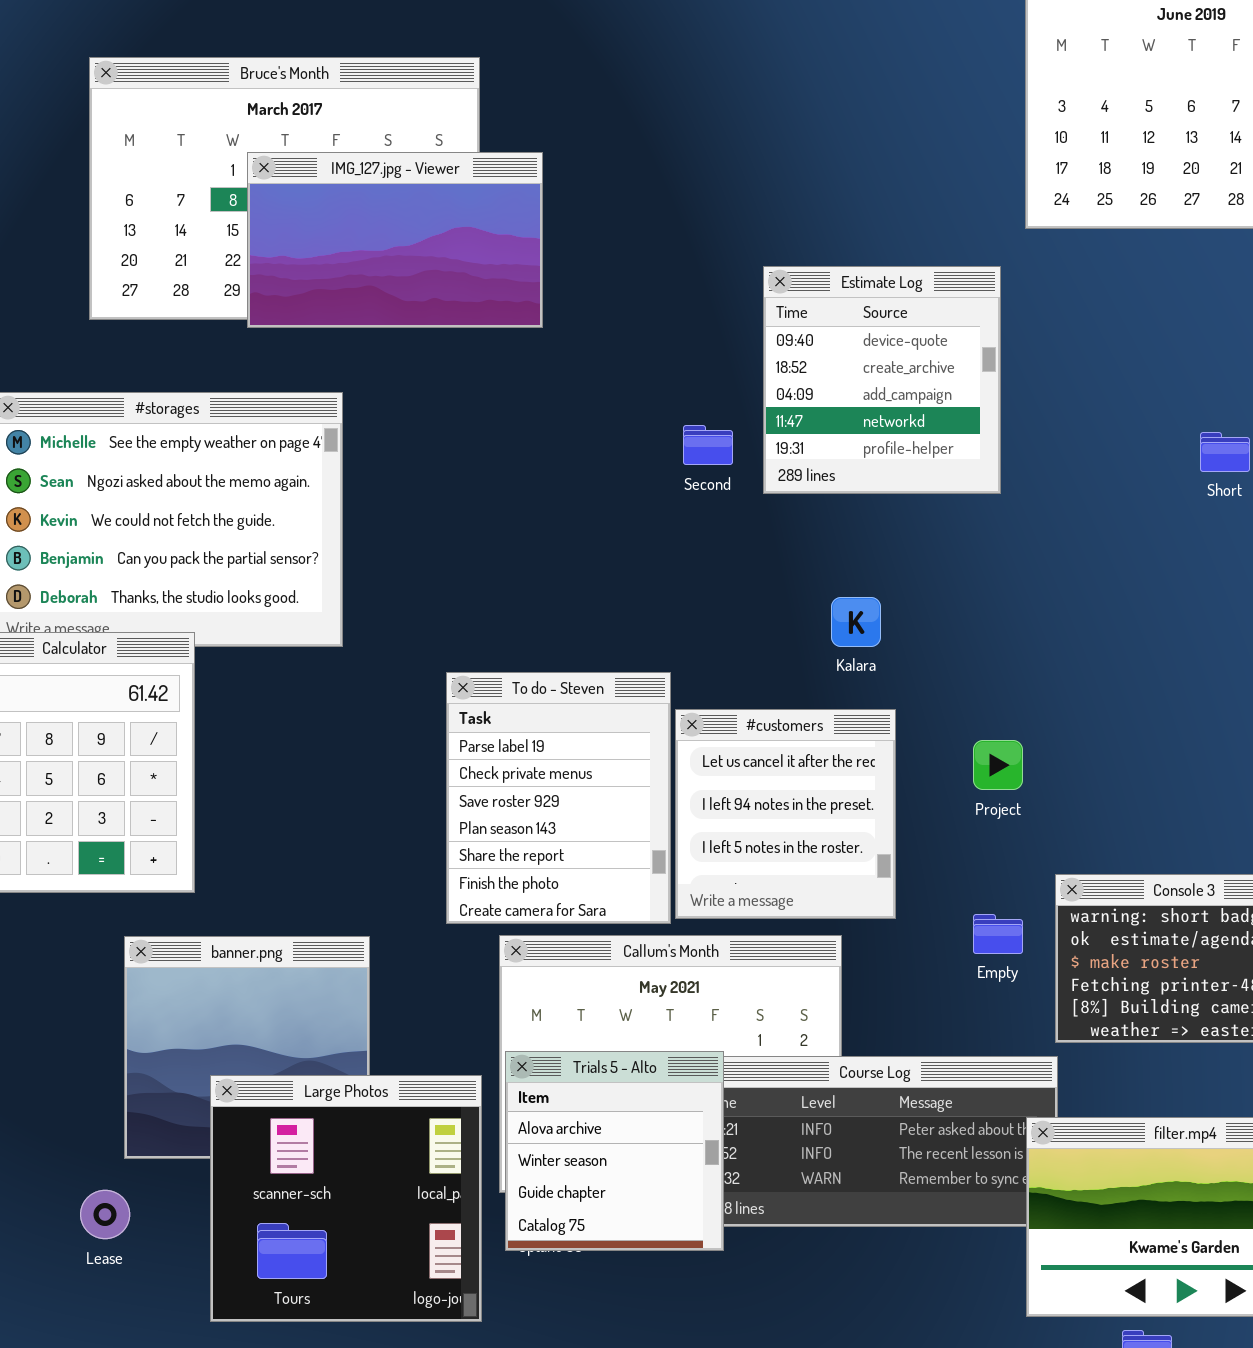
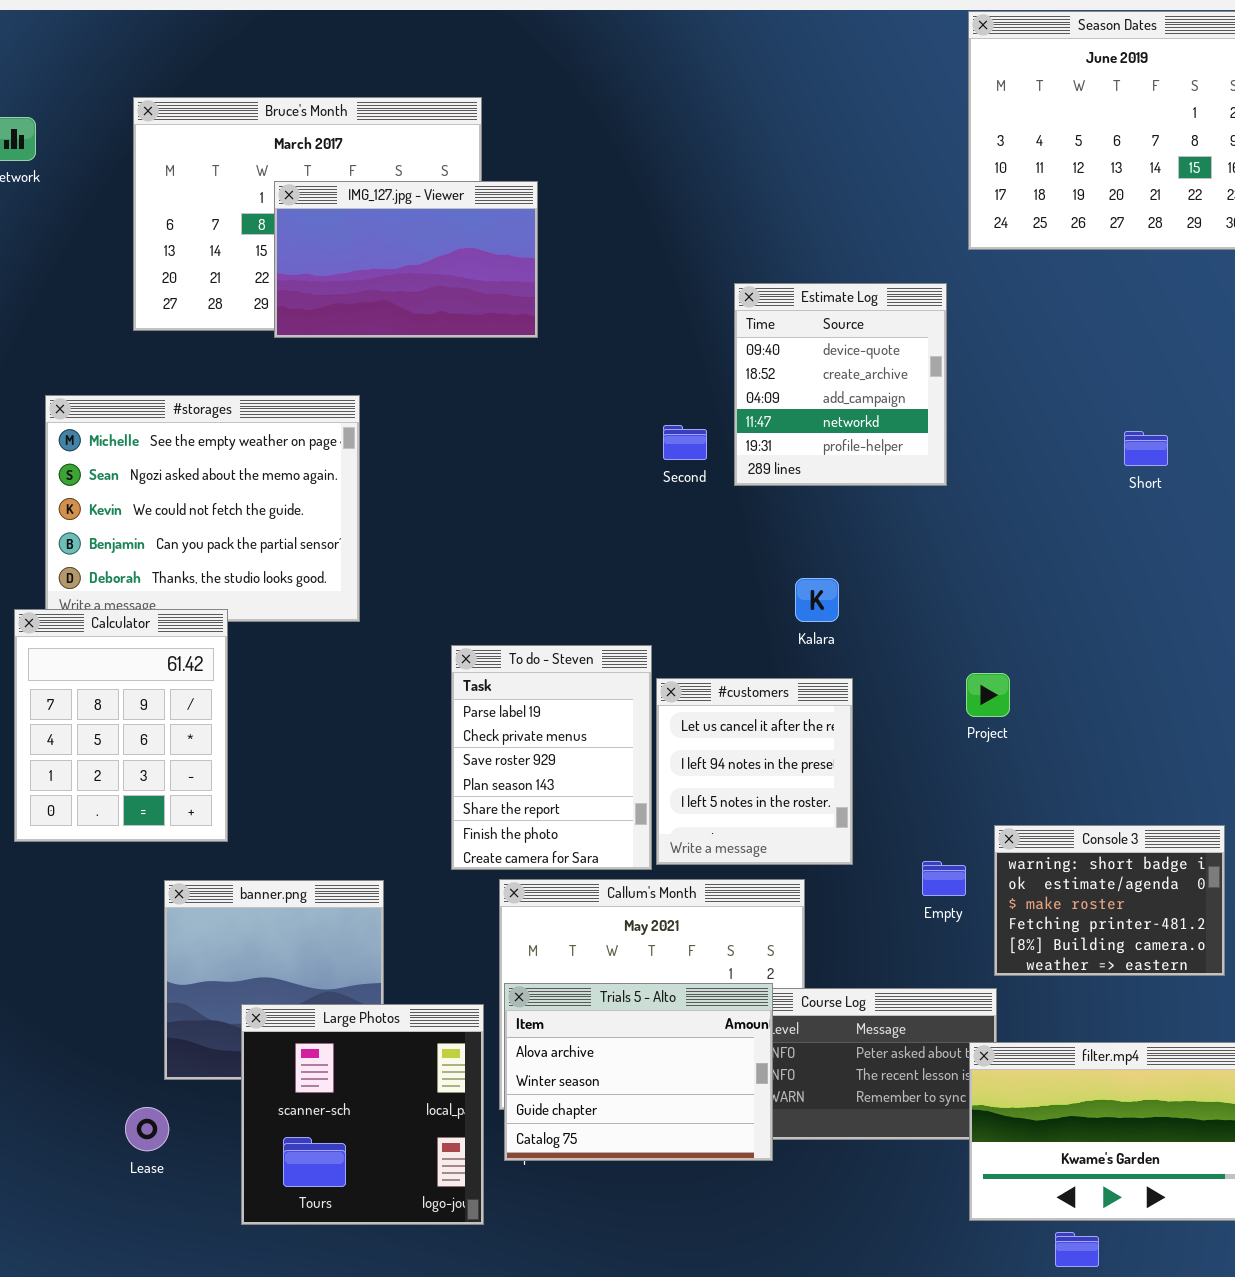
Project: [973,740,1023,790] -> [966,673,1010,717], moved
Trials 5 - Alto: [505,1051,724,1251] -> [504,983,773,1161], resized

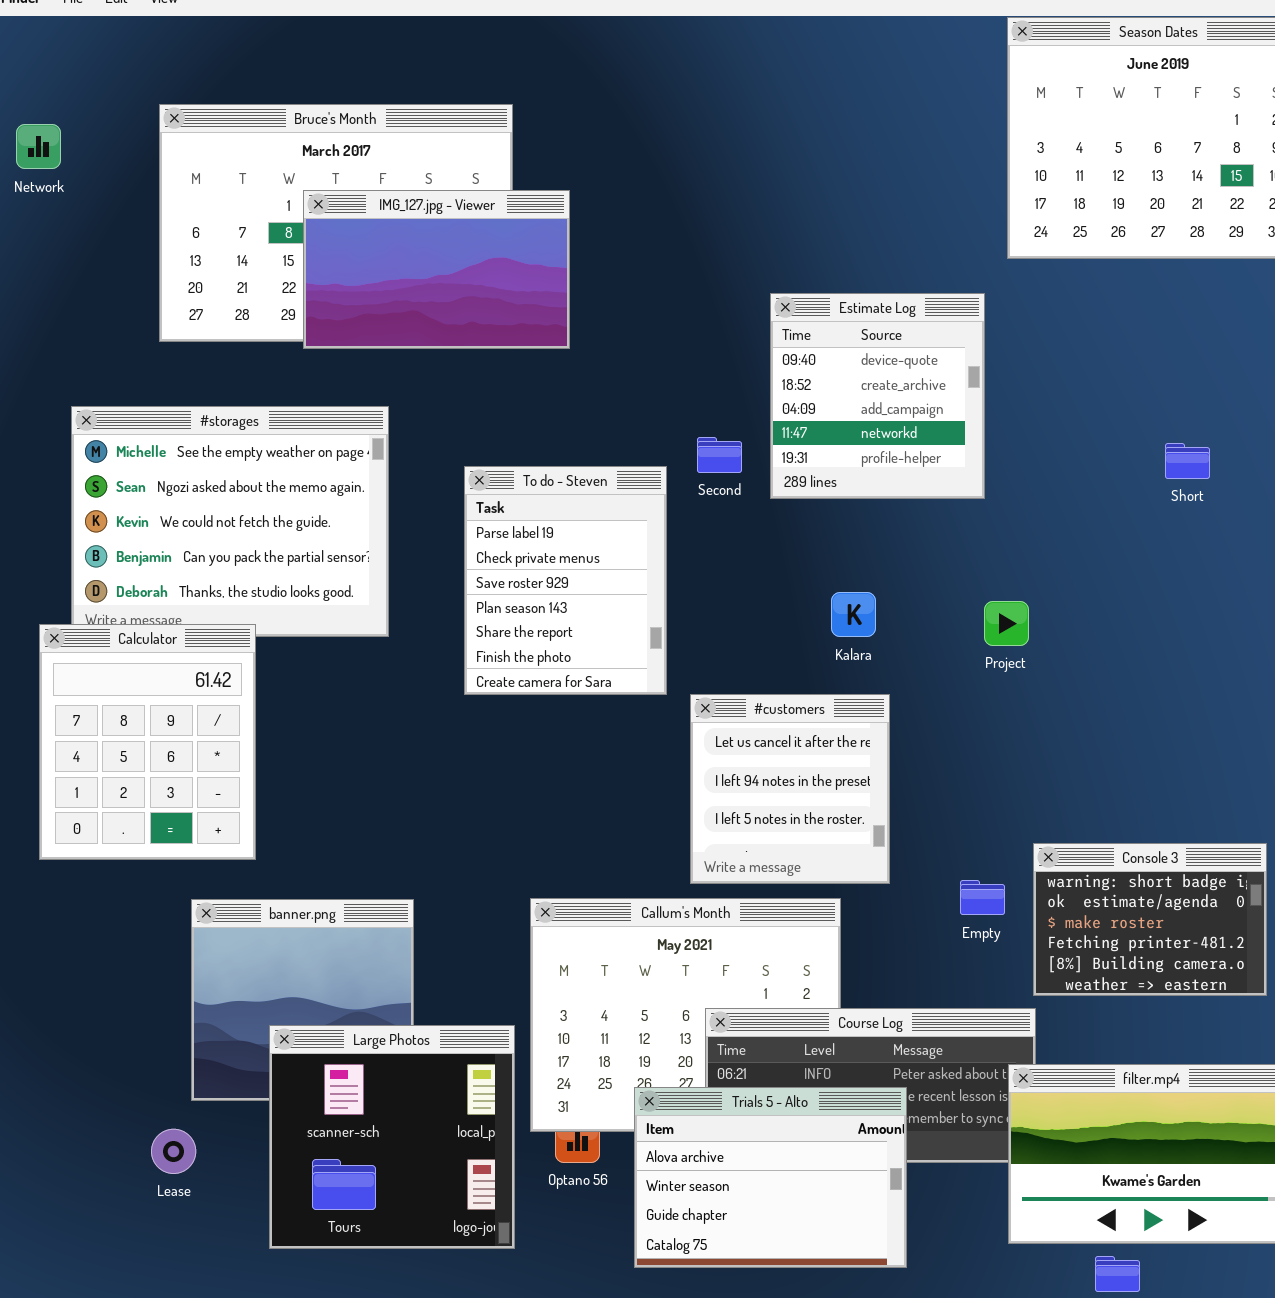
To do - Steven: [451,645,652,870] -> [464,466,667,695], moved
Project: [966,673,1010,717] -> [984,601,1029,646], moved
Trials 5 - Alto: [504,983,773,1161] -> [634,1087,907,1268], moved

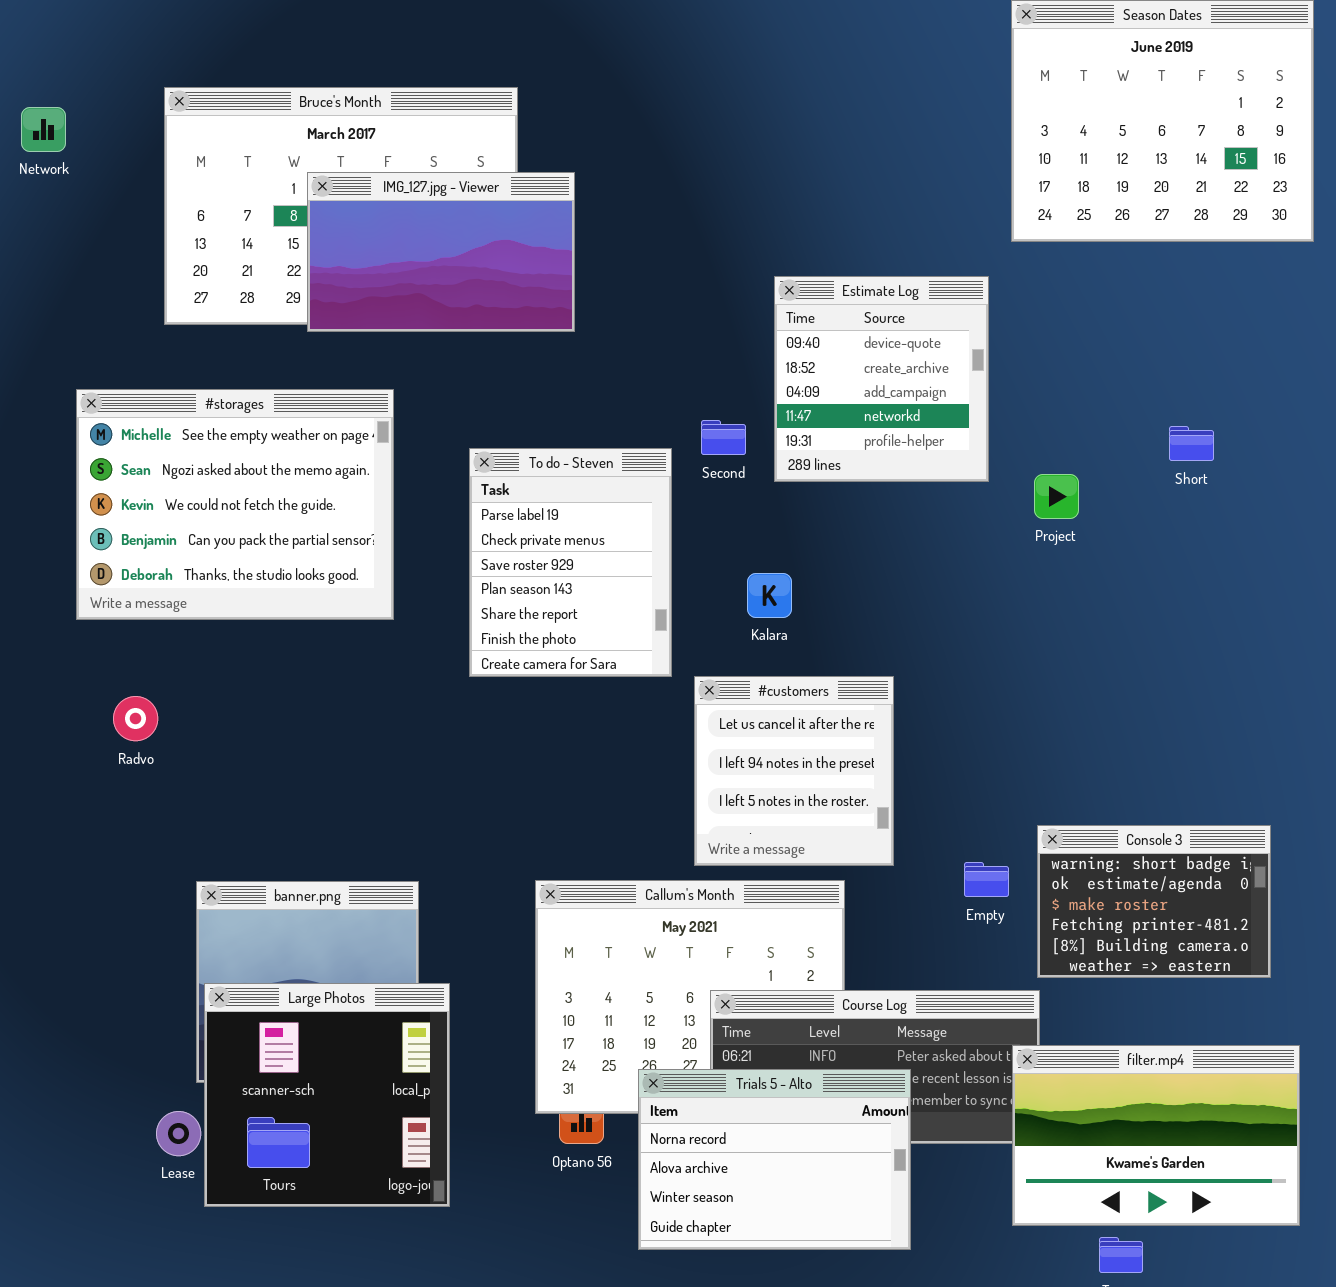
Kalara: [831,592,876,637] -> [747,573,792,618], moved
Project: [984,601,1029,646] -> [1034,474,1079,519], moved
Calculator: [39,624,256,860] -> none, closed
Large Photos: [269,1025,515,1249] -> [204,983,450,1207], moved
Trials 5 - Alto: [634,1087,907,1268] -> [638,1069,911,1250], scrolled up 1 row

